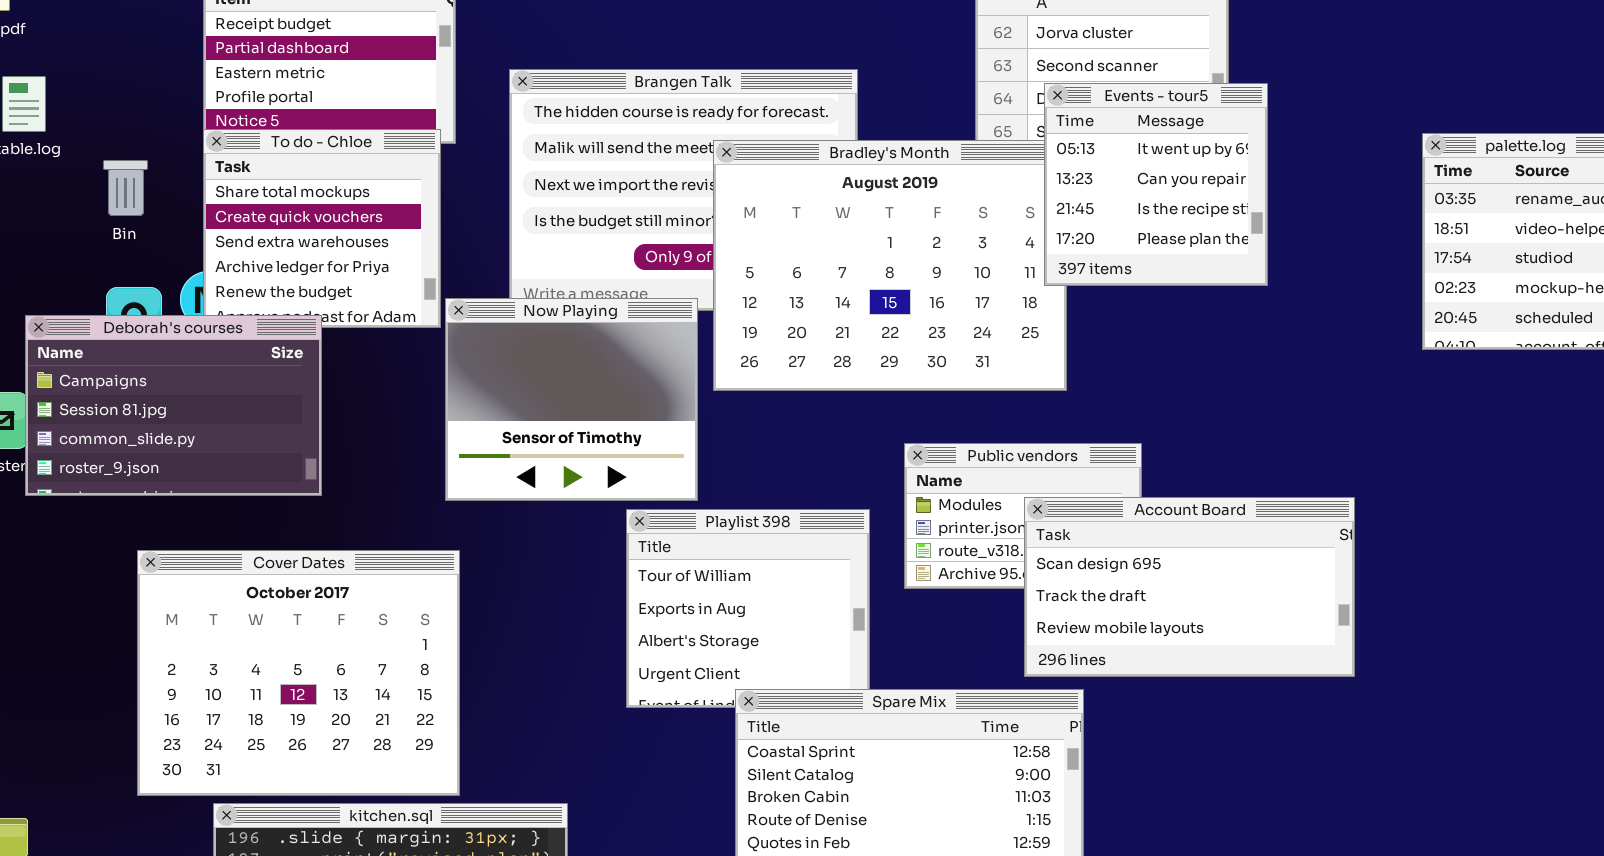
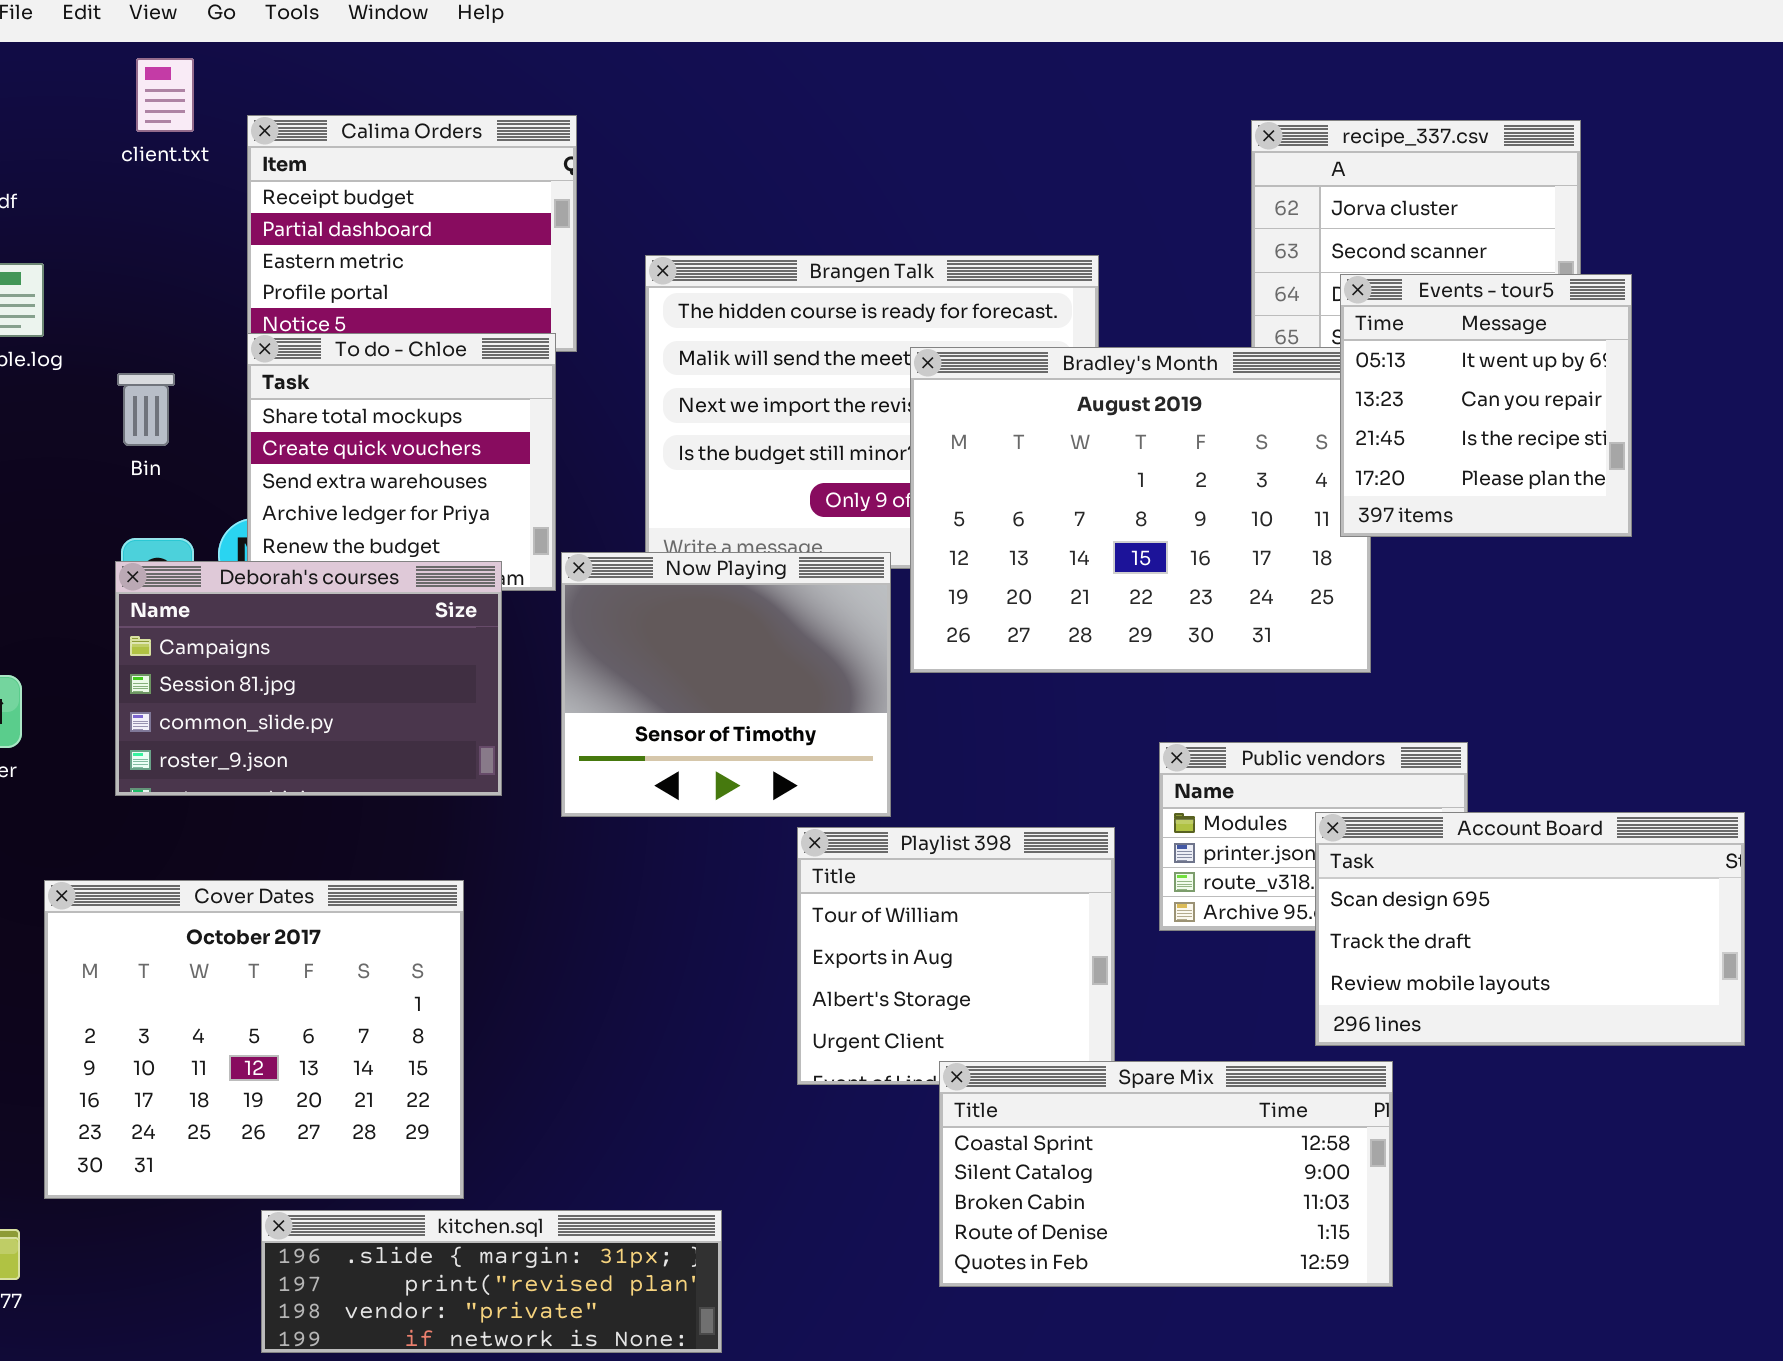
Deborah's courses: [25,315,322,496] -> [115,561,502,796], moved
Cover Dates: [137,550,460,796] -> [44,880,464,1199], moved

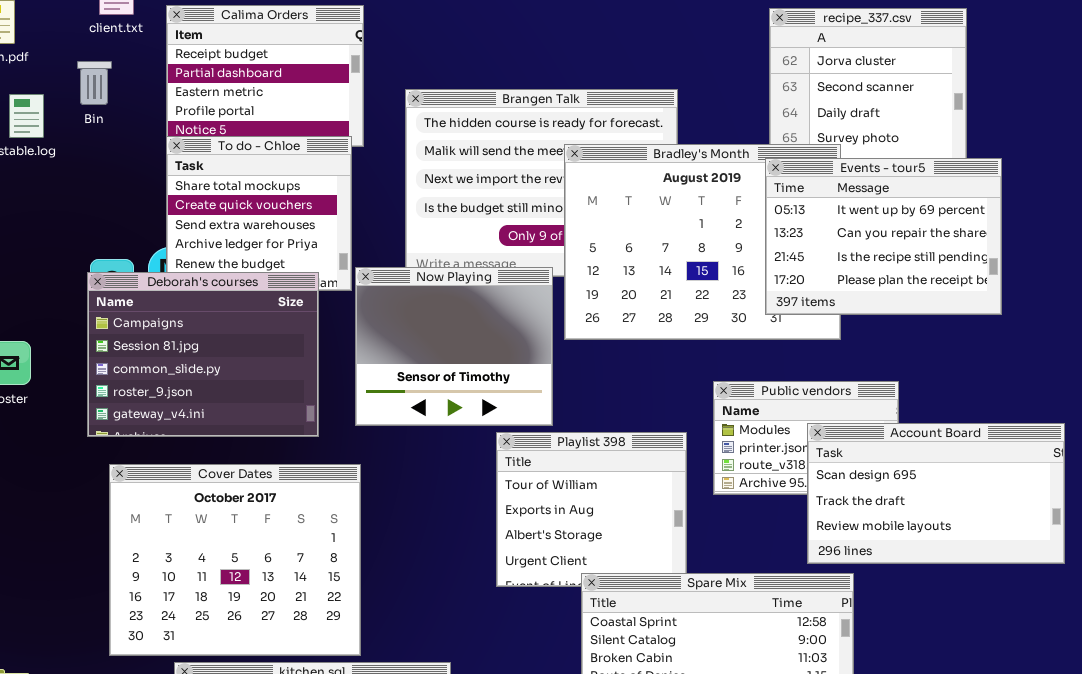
Events - tour5: [1340,274,1632,537] -> [765,158,1002,315], moved, resized
Bin: [117,373,175,446] -> [77,61,112,105], moved
Deborah's courses: [115,561,502,796] -> [87,272,319,437], resized
Cover Dates: [44,880,464,1199] -> [109,464,361,656], moved

